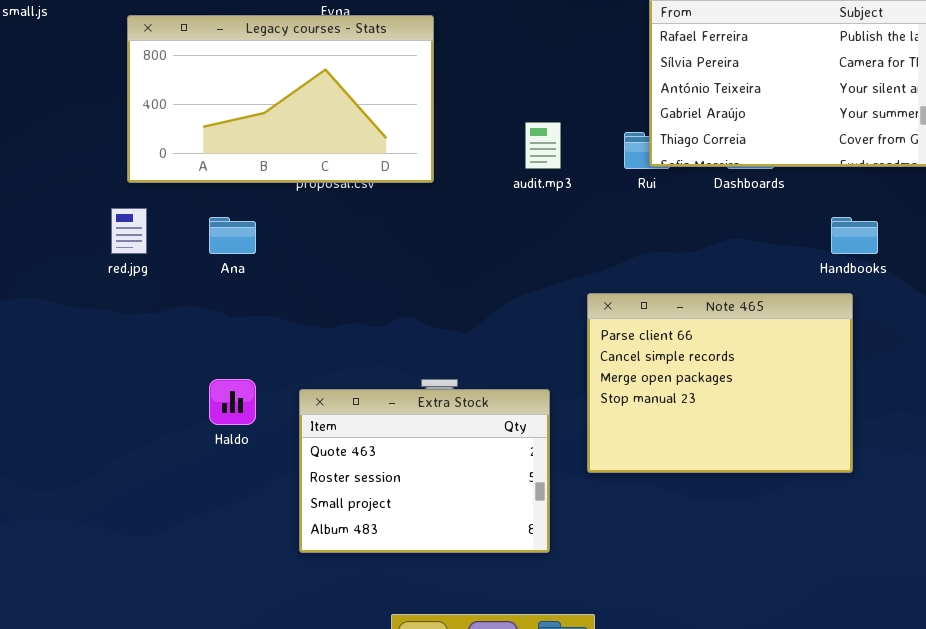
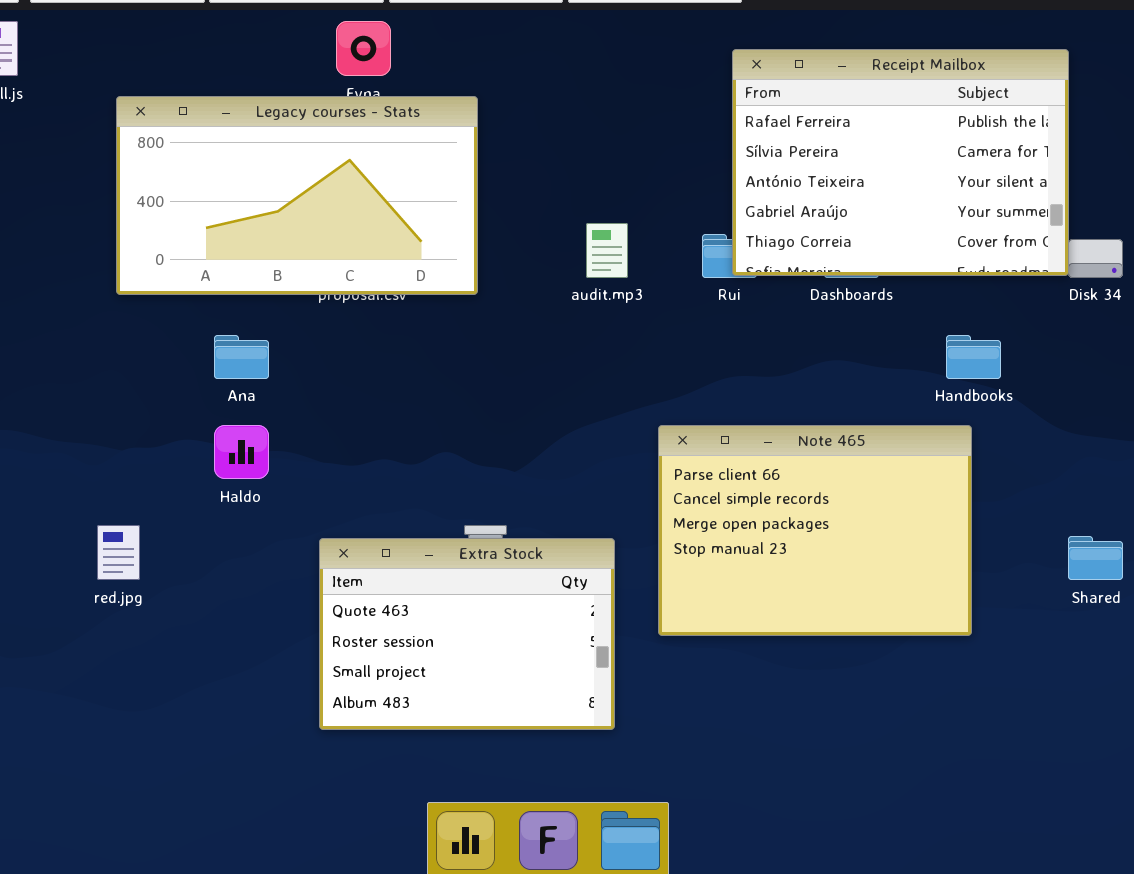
red.jpg: [111,208,147,254] -> [97,525,140,580], moved
Haldo: [209,379,256,425] -> [214,425,269,479], moved

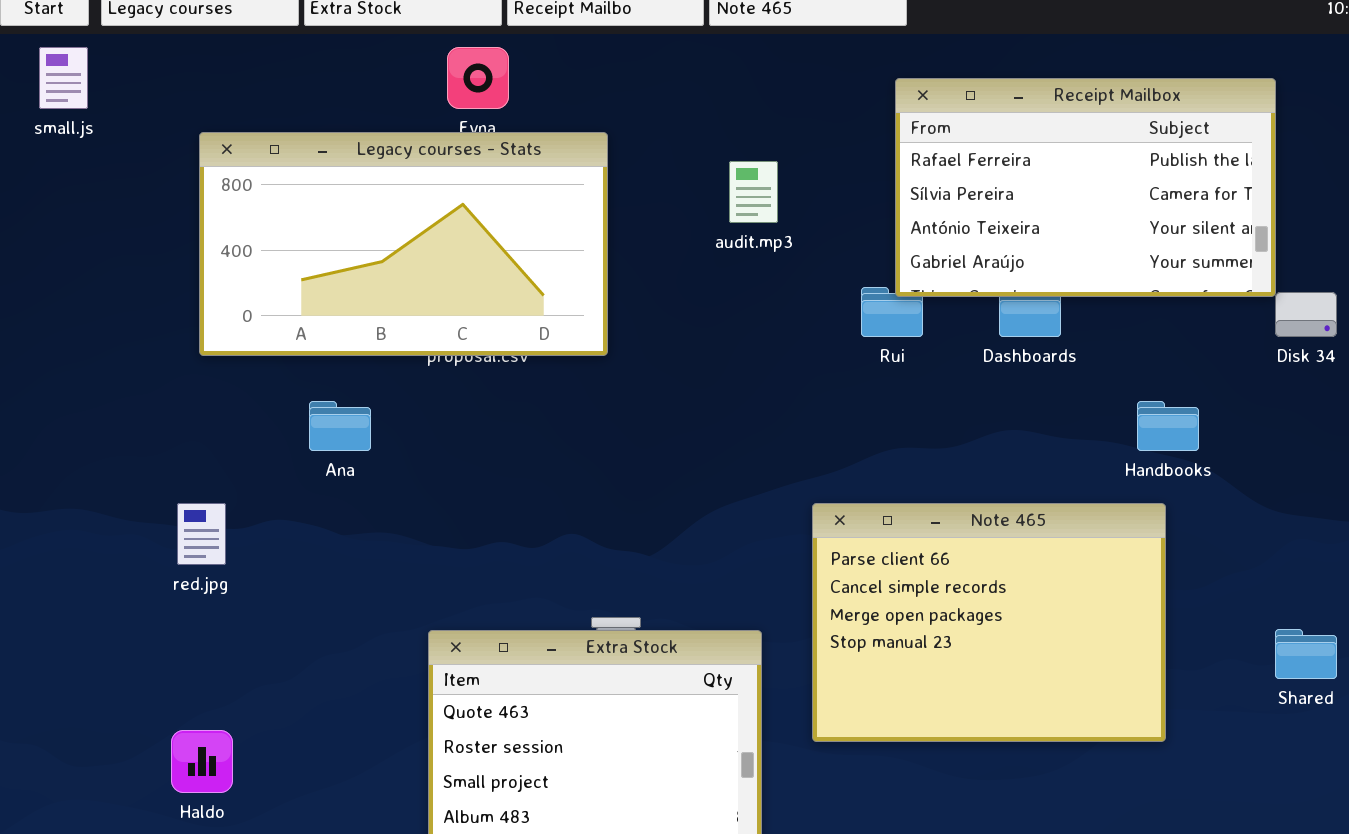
Receipt Mailbox: [732,49,1069,276] -> [895,78,1276,297], resized
audit.mp3: [586,223,628,278] -> [729,161,778,223], moved
Haldo: [214,425,269,479] -> [171,730,233,793], moved
red.jpg: [97,525,140,580] -> [177,503,226,565], moved

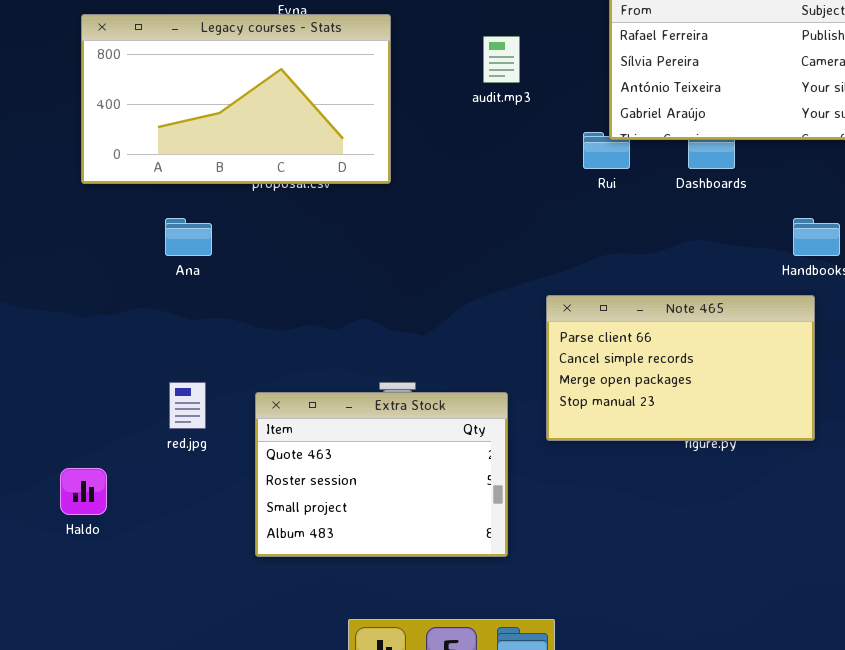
red.jpg: [177,503,226,565] -> [169,382,206,429], moved
Note 465: [812,503,1166,742] -> [546,295,815,441], resized

